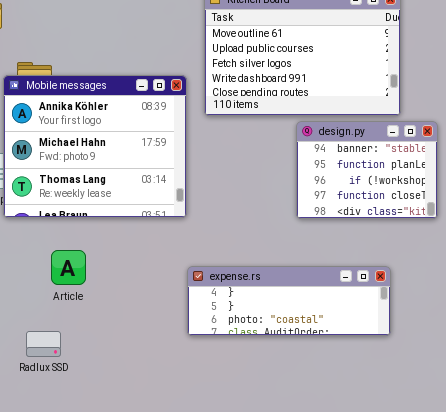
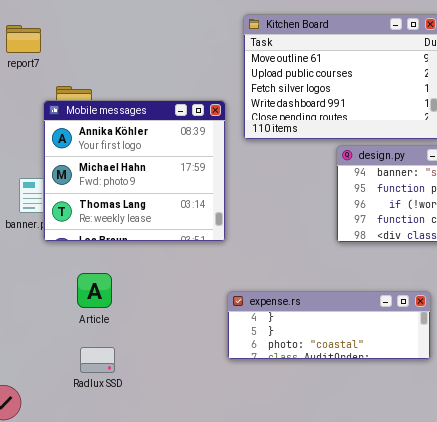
Article: [51,250,86,285] -> [77,273,112,308], moved
Radlux SSD: [26,331,61,357] -> [80,347,115,373], moved

